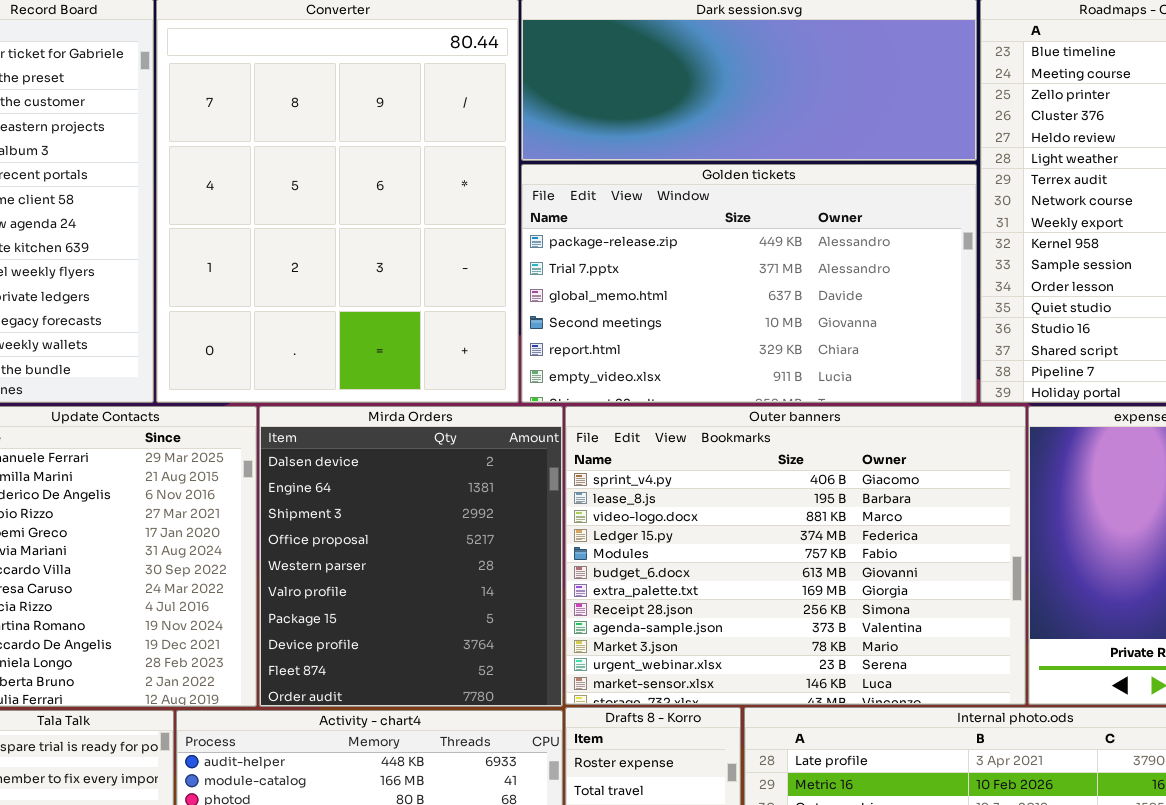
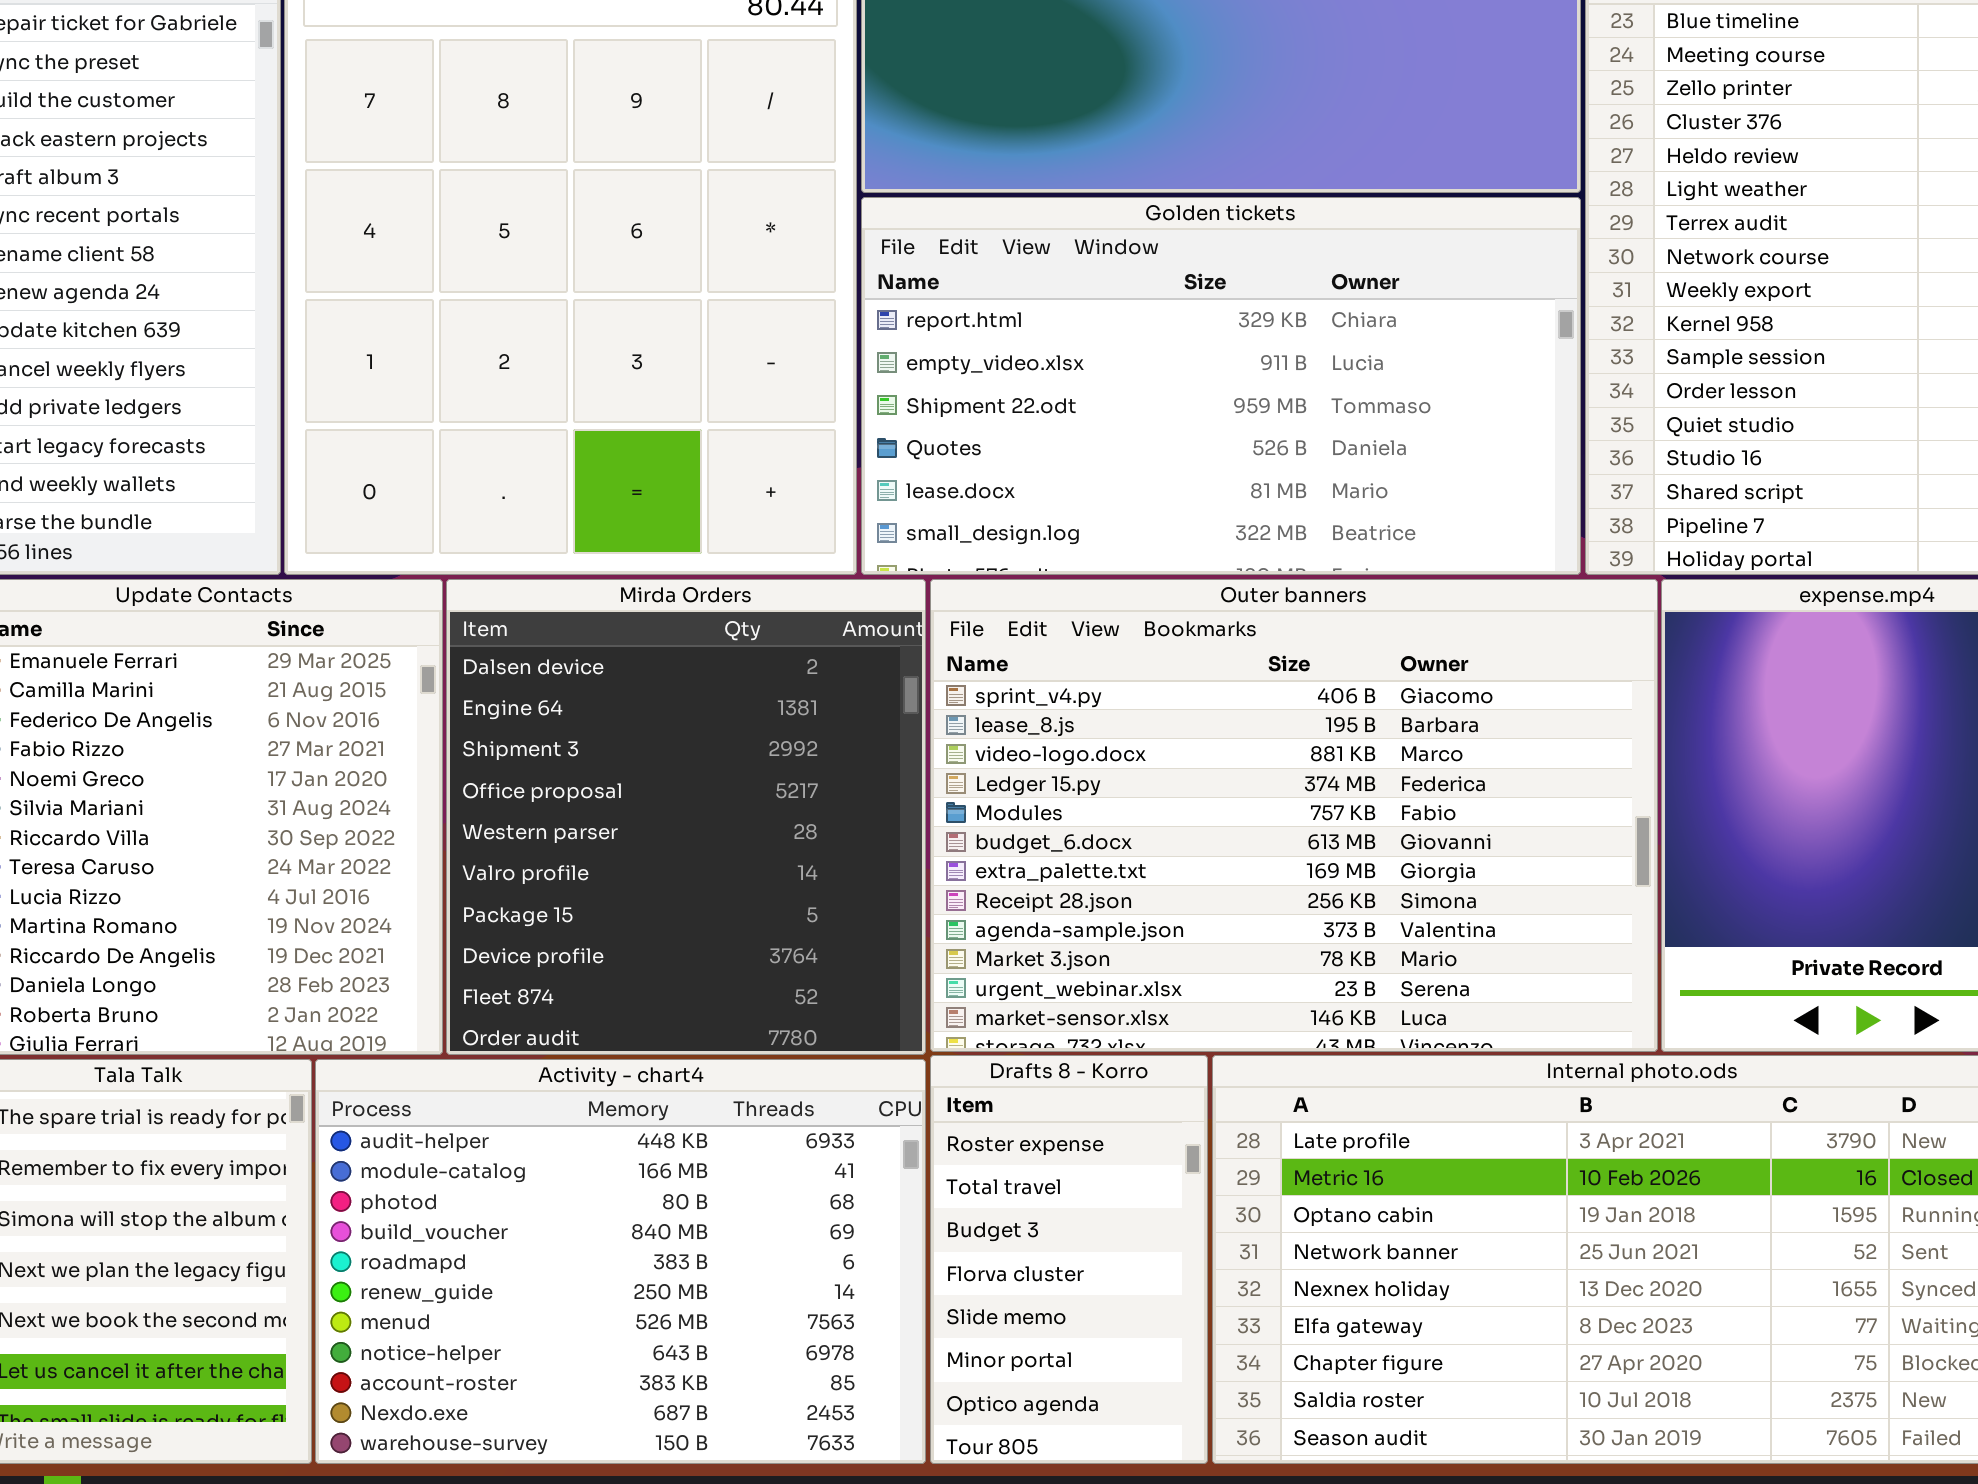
Golden tickets: [521,164,977,403] -> [861,197,1581,575], scrolled down 4 rows

